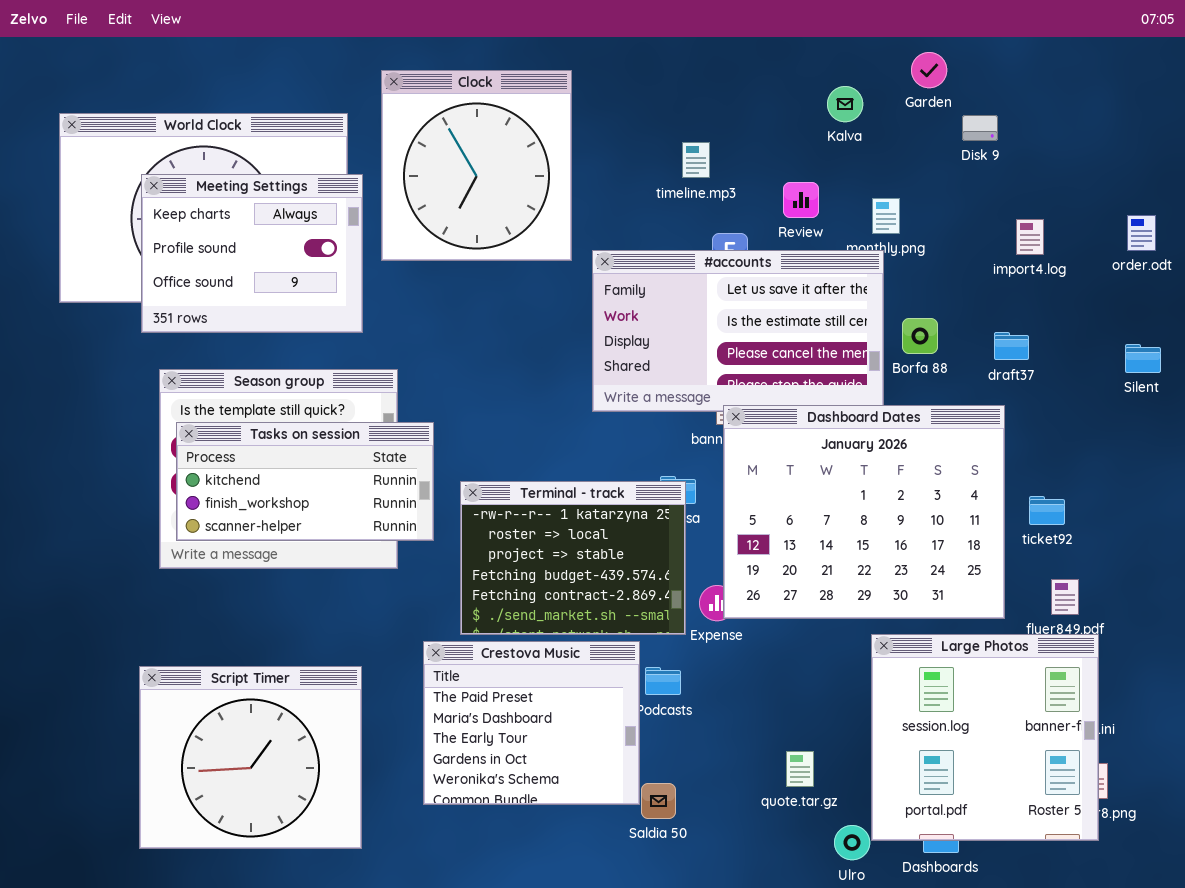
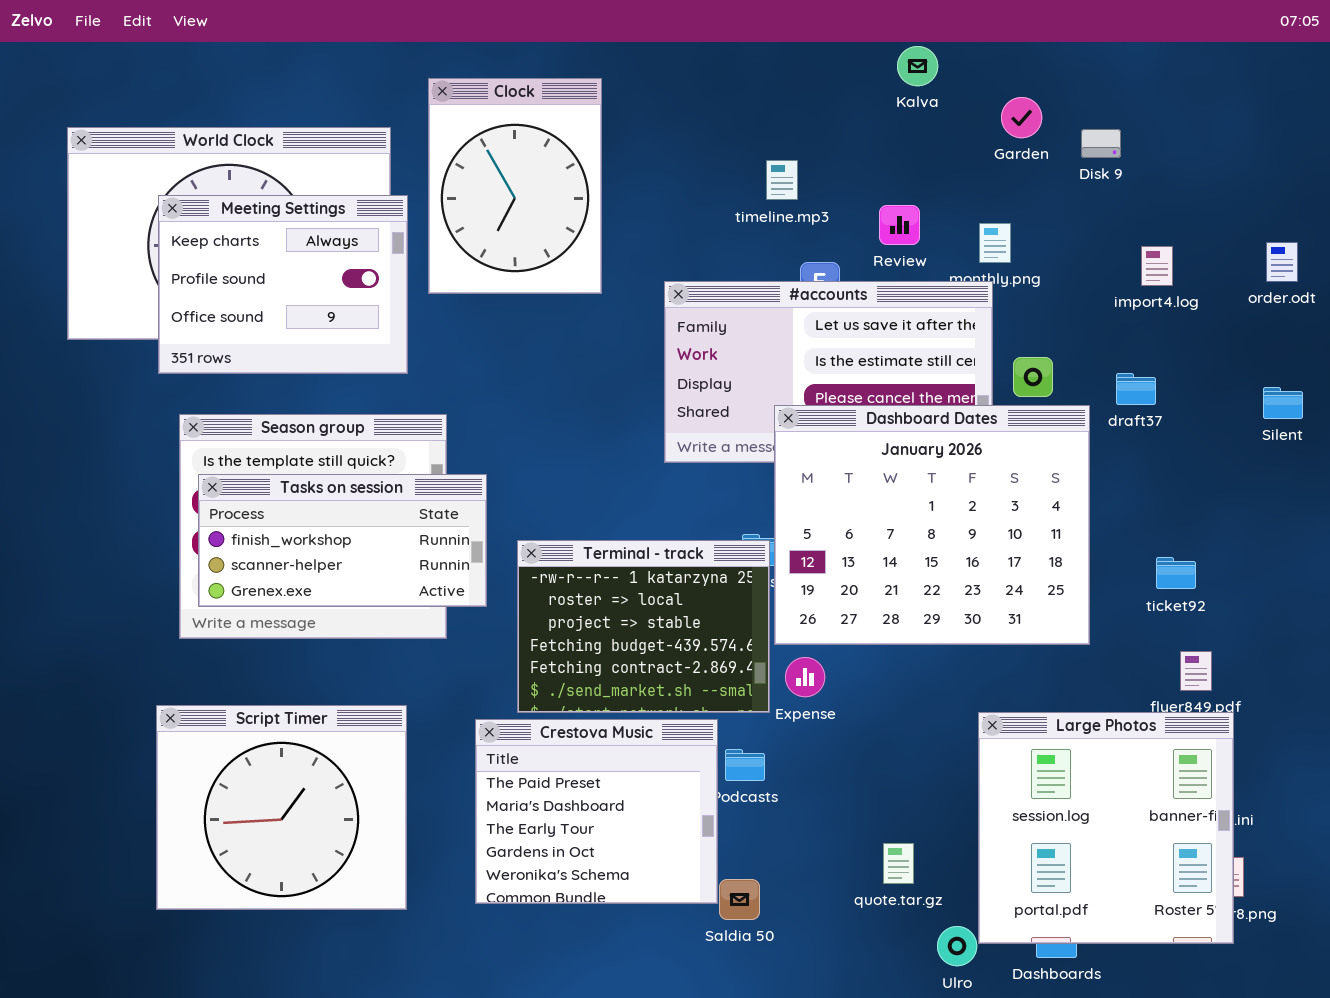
Garden: [911,52,947,88] -> [1001,97,1042,138], moved
Clock: [381,70,572,261] -> [428,78,602,294], resized
Kalva: [827,86,863,122] -> [897,46,938,86], moved
Dashboard Dates: [723,405,1005,619] -> [774,405,1090,645], moved
Tasks on session: [176,422,434,541] -> [198,474,487,607], scrolled down 1 row
Script Timer: [139,666,362,849] -> [156,705,407,910], moved

